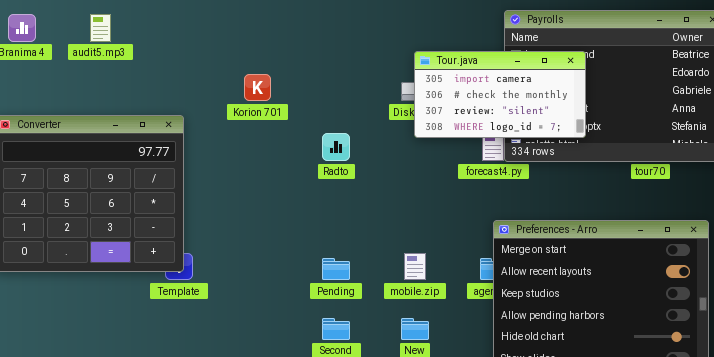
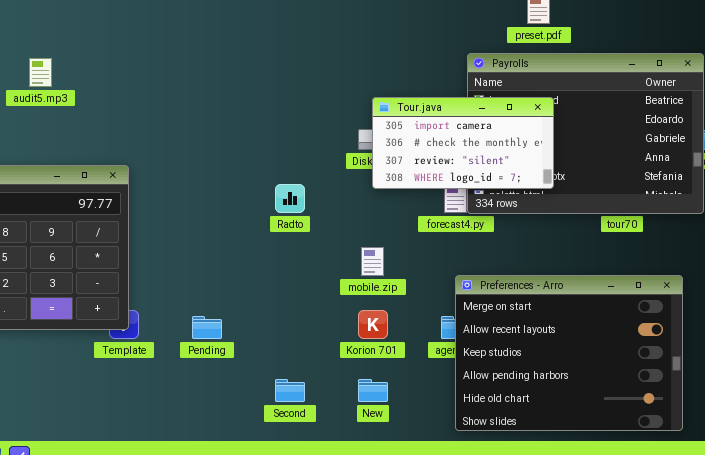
Korion 701: [244,74,271,101] -> [358,310,388,339], moved
mobile.zip: [404,253,426,280] -> [361,247,384,276], moved
Pending: [322,258,350,280] -> [192,316,222,339], moved

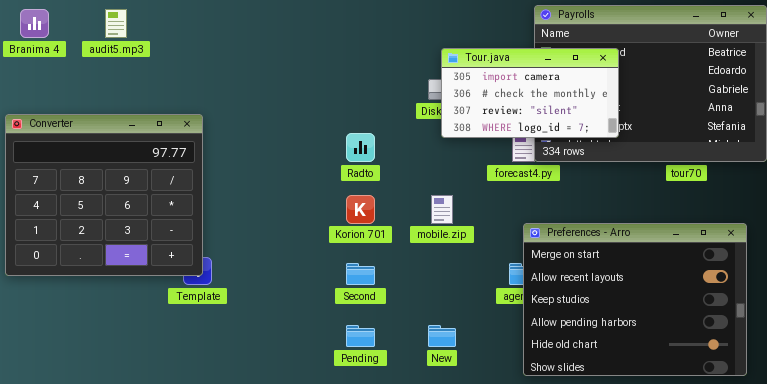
Korion 701: [358,310,388,339] -> [346,195,375,224], moved
Pending: [192,316,222,339] -> [346,325,375,347], moved
Second: [275,379,305,402] -> [346,263,375,285], moved

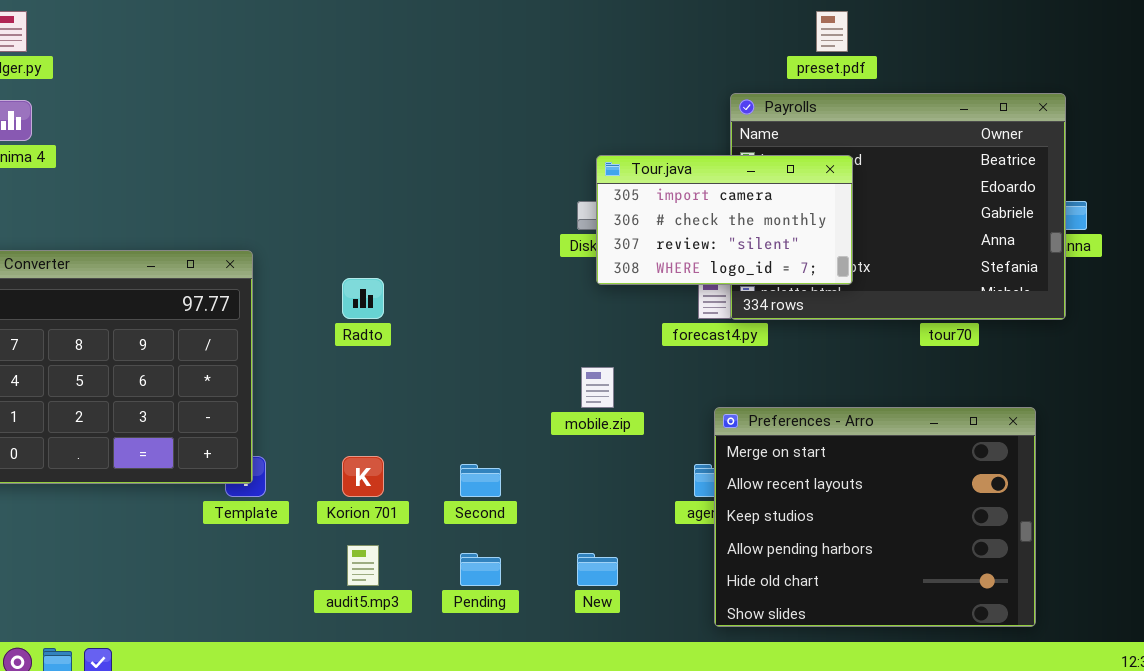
audit5.mp3: [105,9,127,38] -> [347,545,379,586], moved
Radto: [346,133,375,162] -> [342,278,384,319], moved
Korion 701: [346,195,375,224] -> [342,456,384,497], moved

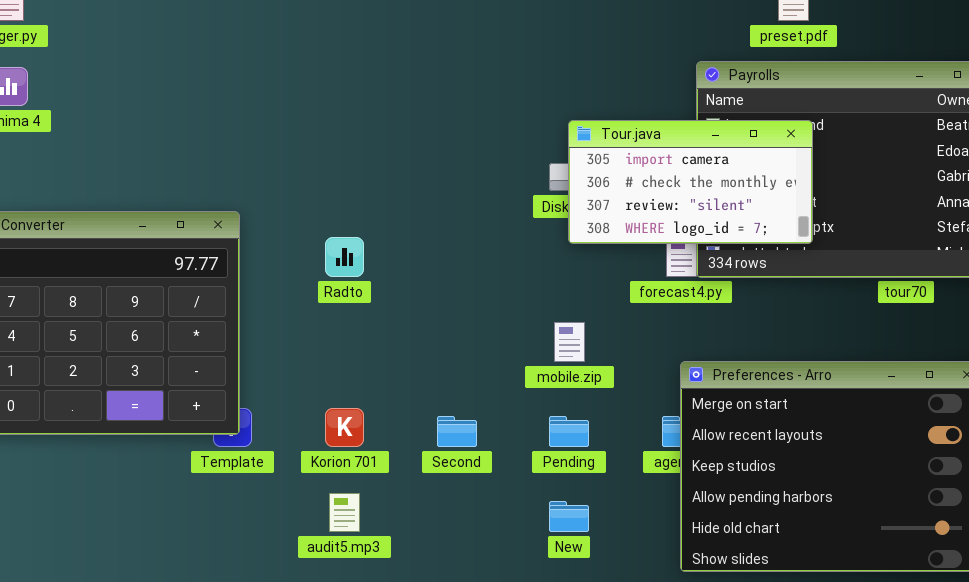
Pending: [460,553,501,586] -> [549,416,589,447], moved

